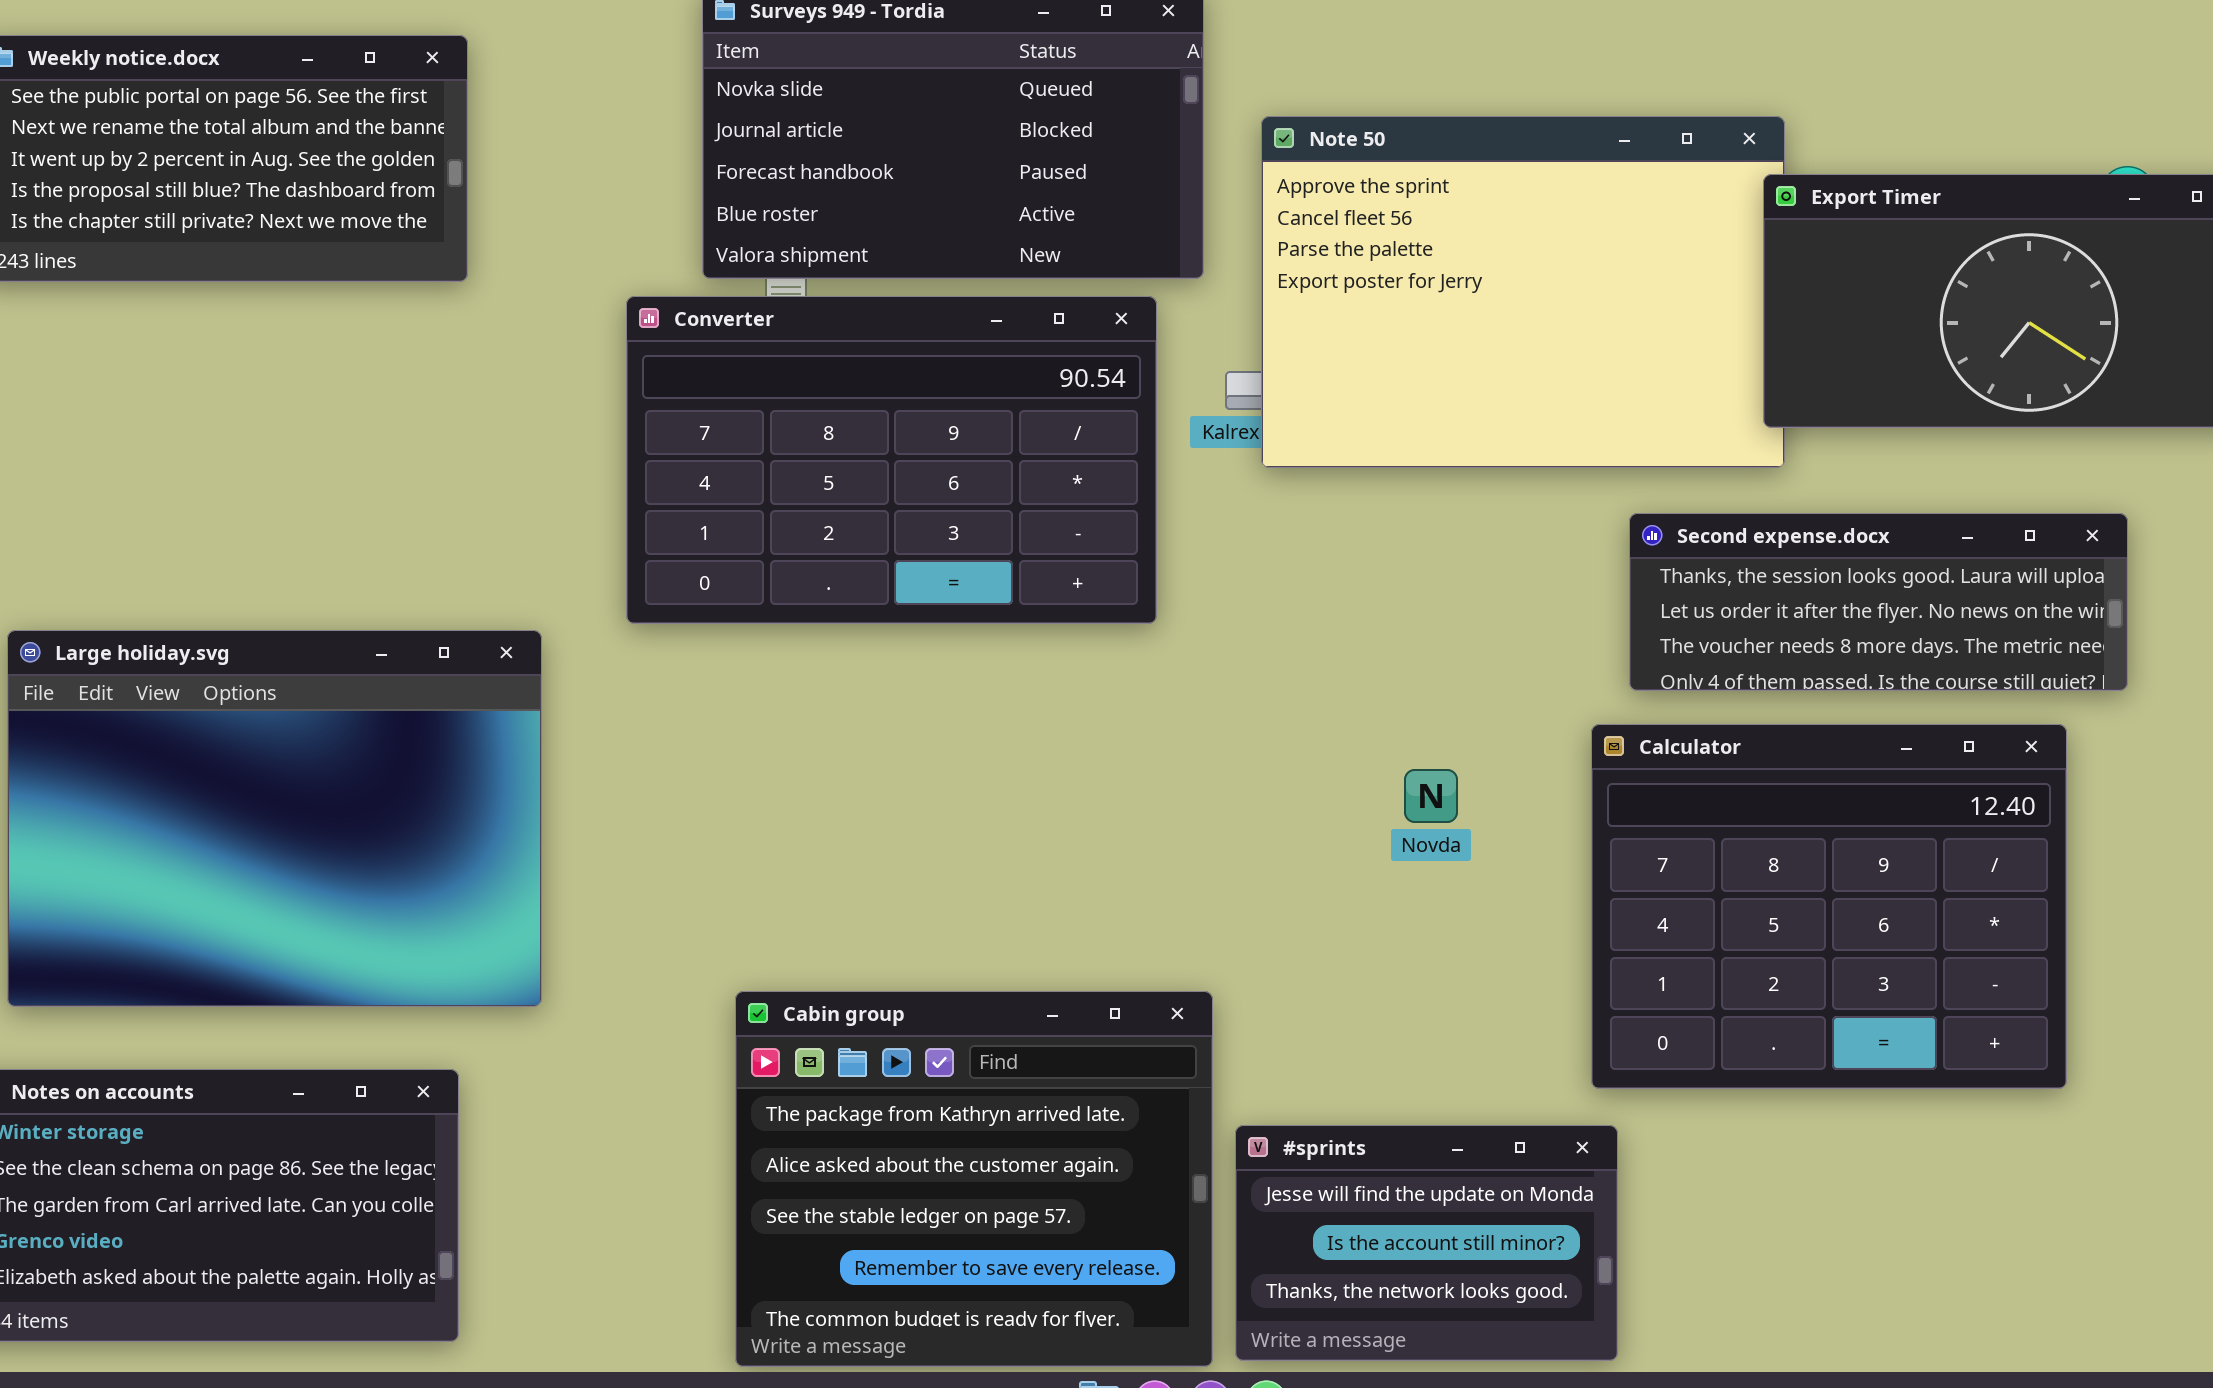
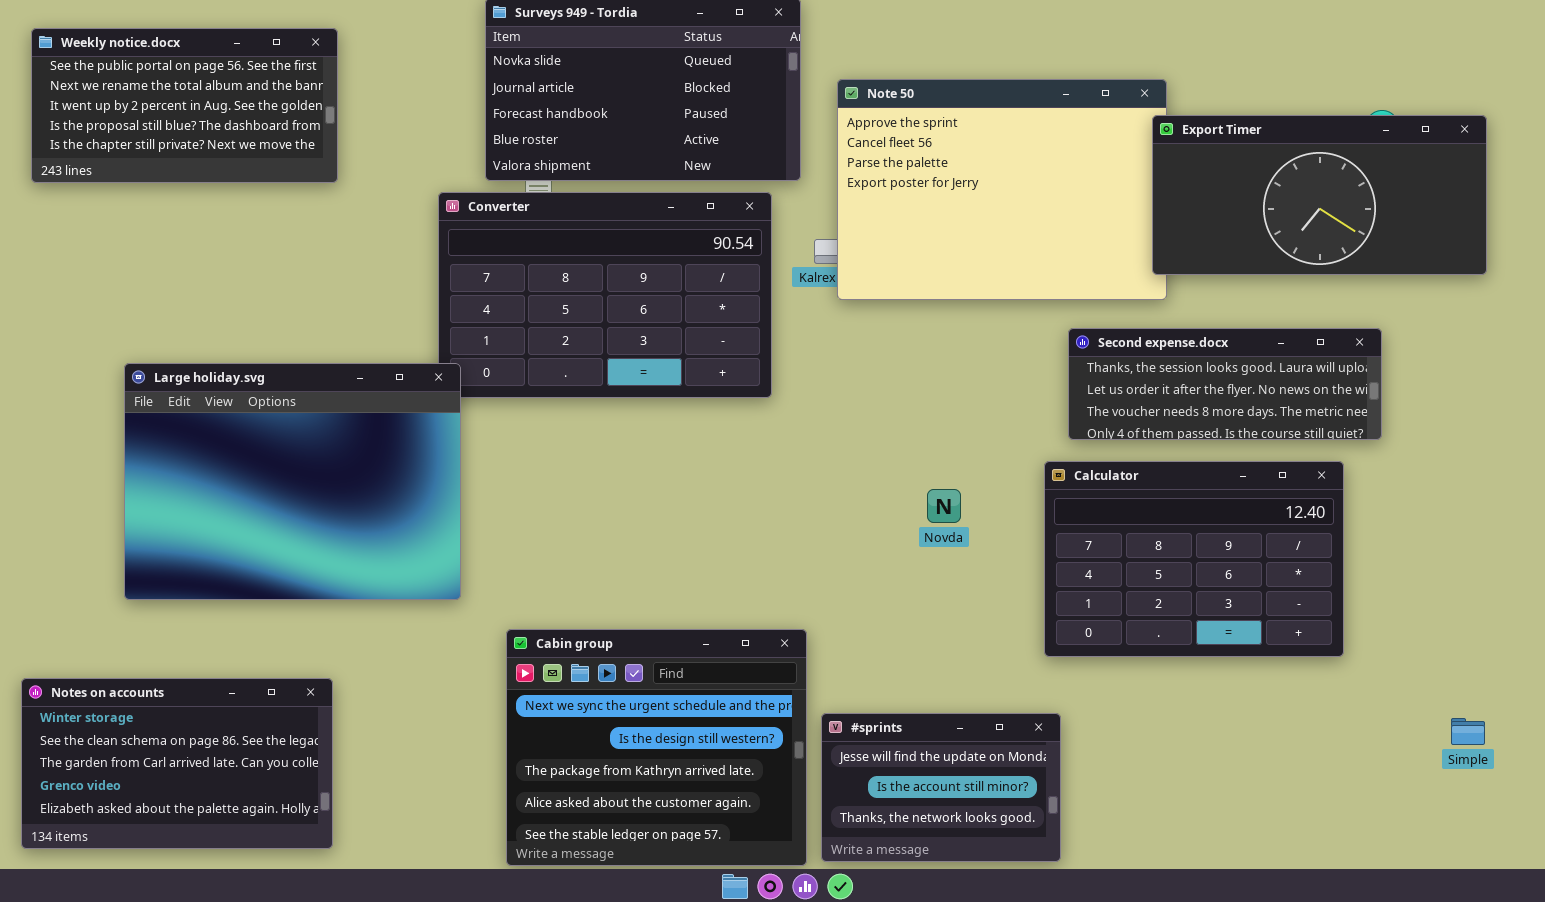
Large holiday.svg: [7,630,542,1007] -> [124,363,461,600], moved
Calculator: [1591,724,2067,1089] -> [1044,461,1344,657], resized
Cabin group: [735,991,1213,1367] -> [506,629,807,866], scrolled up 2 rows

